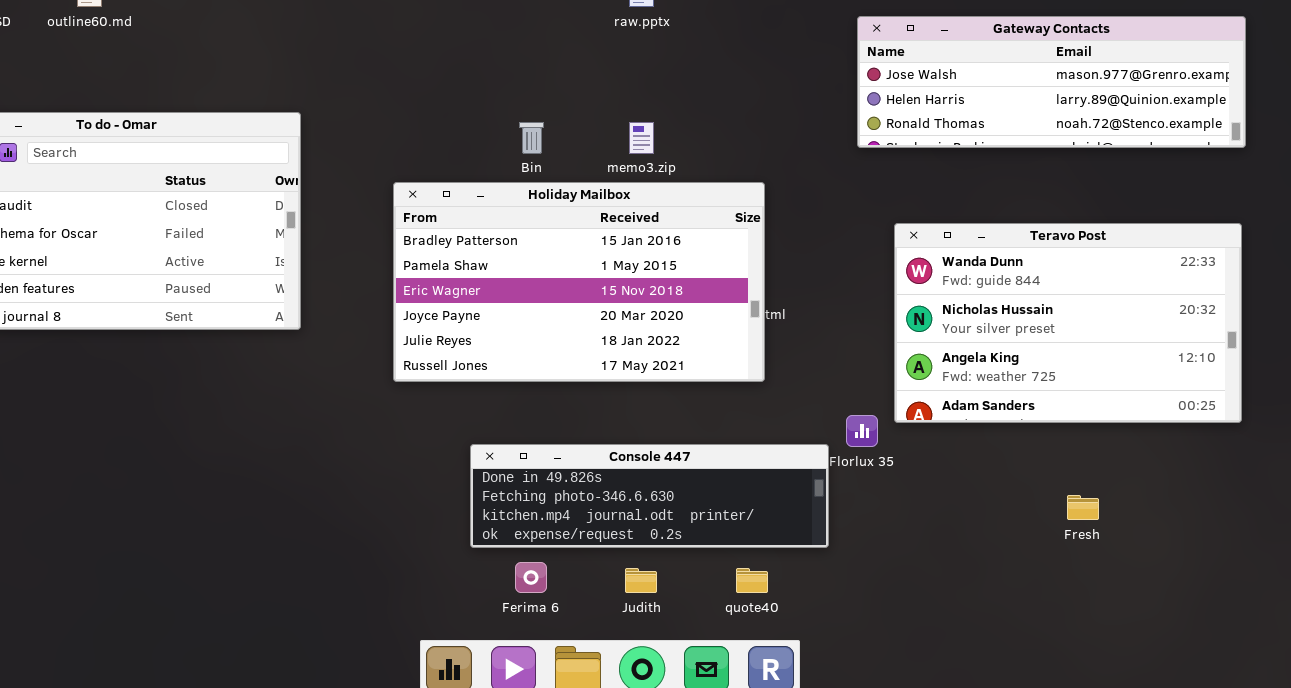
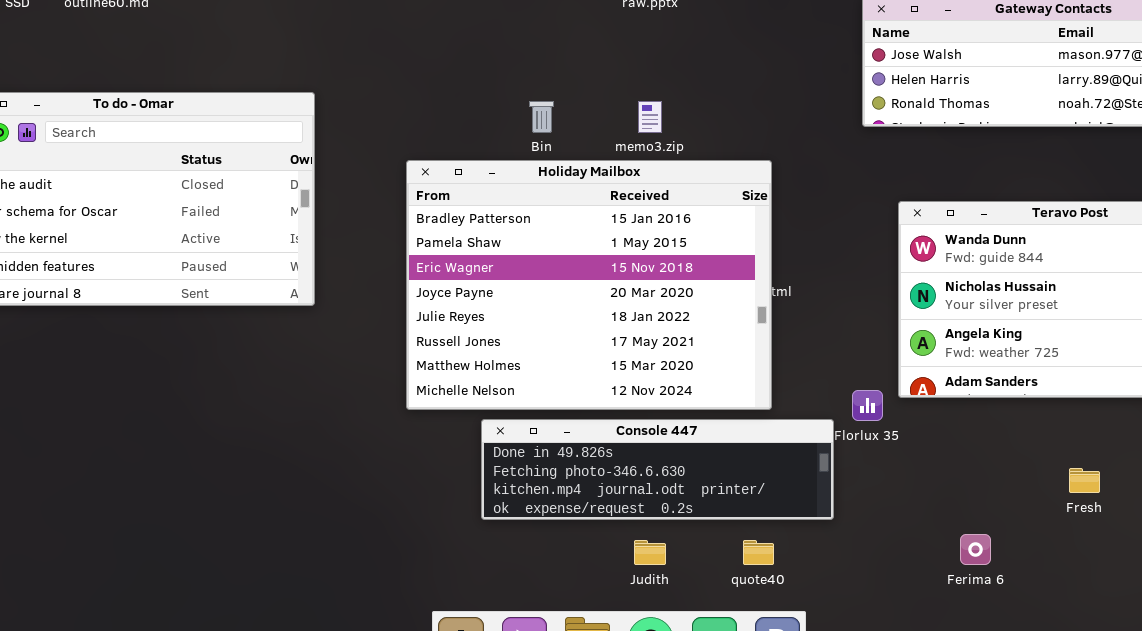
Holiday Mailbox: [393,182,765,382] -> [406,160,772,410], resized
Ferima 6: [515,562,547,593] -> [960,534,991,565], moved

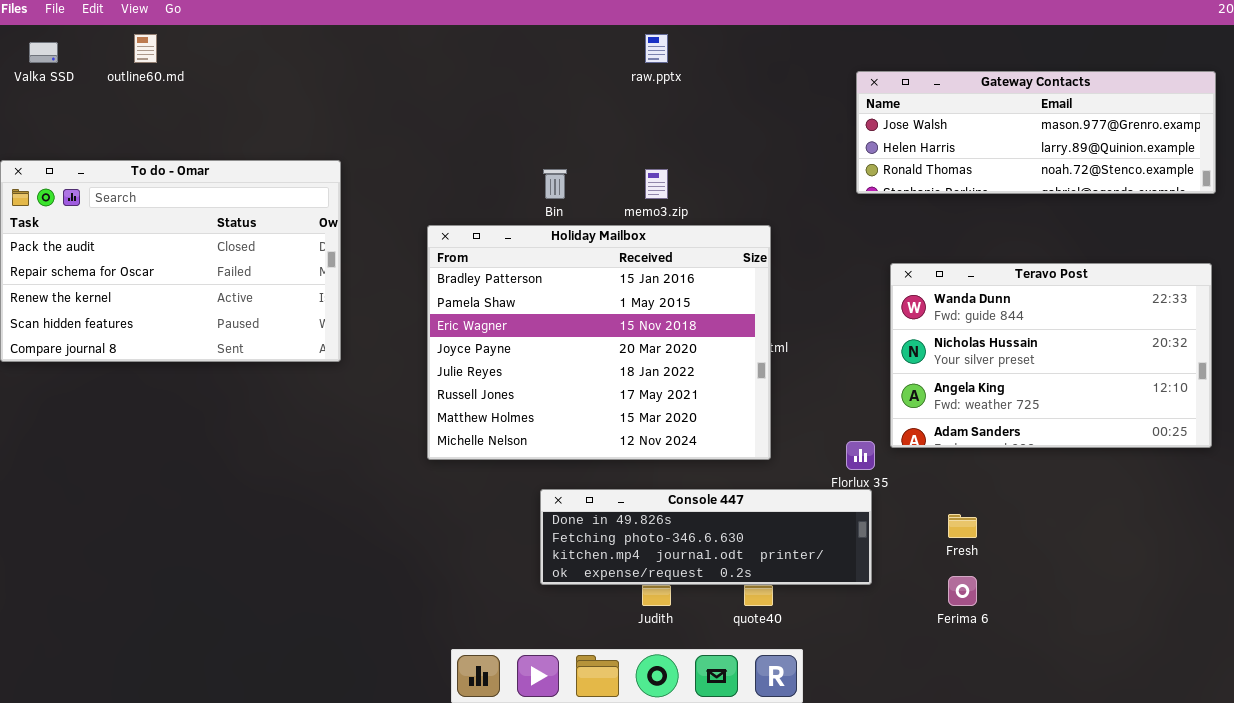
Console 447: [481,419,834,520] -> [540,489,872,585], moved
Fresh: [1069,468,1100,493] -> [948,514,977,538], moved

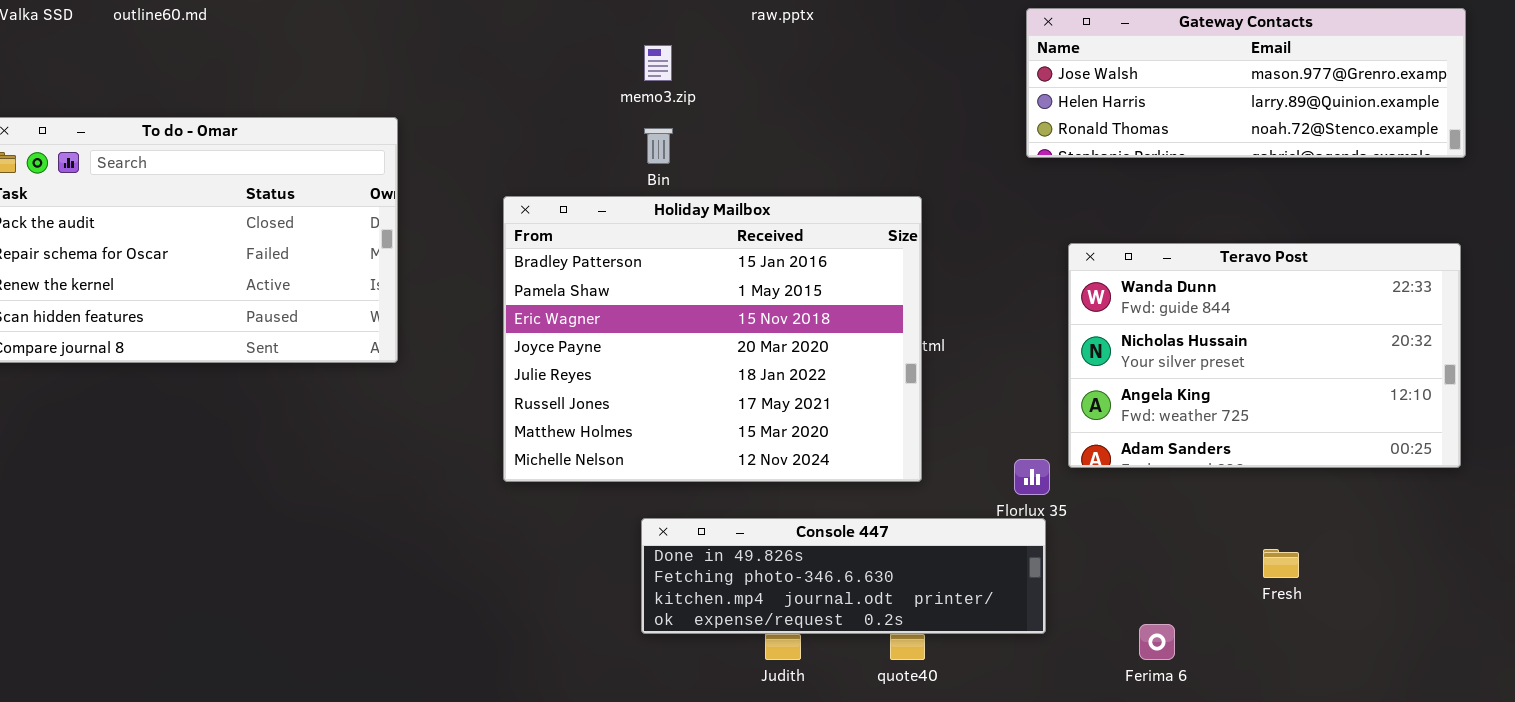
memo3.zip: [645,169,668,199] -> [644,45,672,81], moved
Fresh: [948,514,977,538] -> [1263,549,1299,578], moved

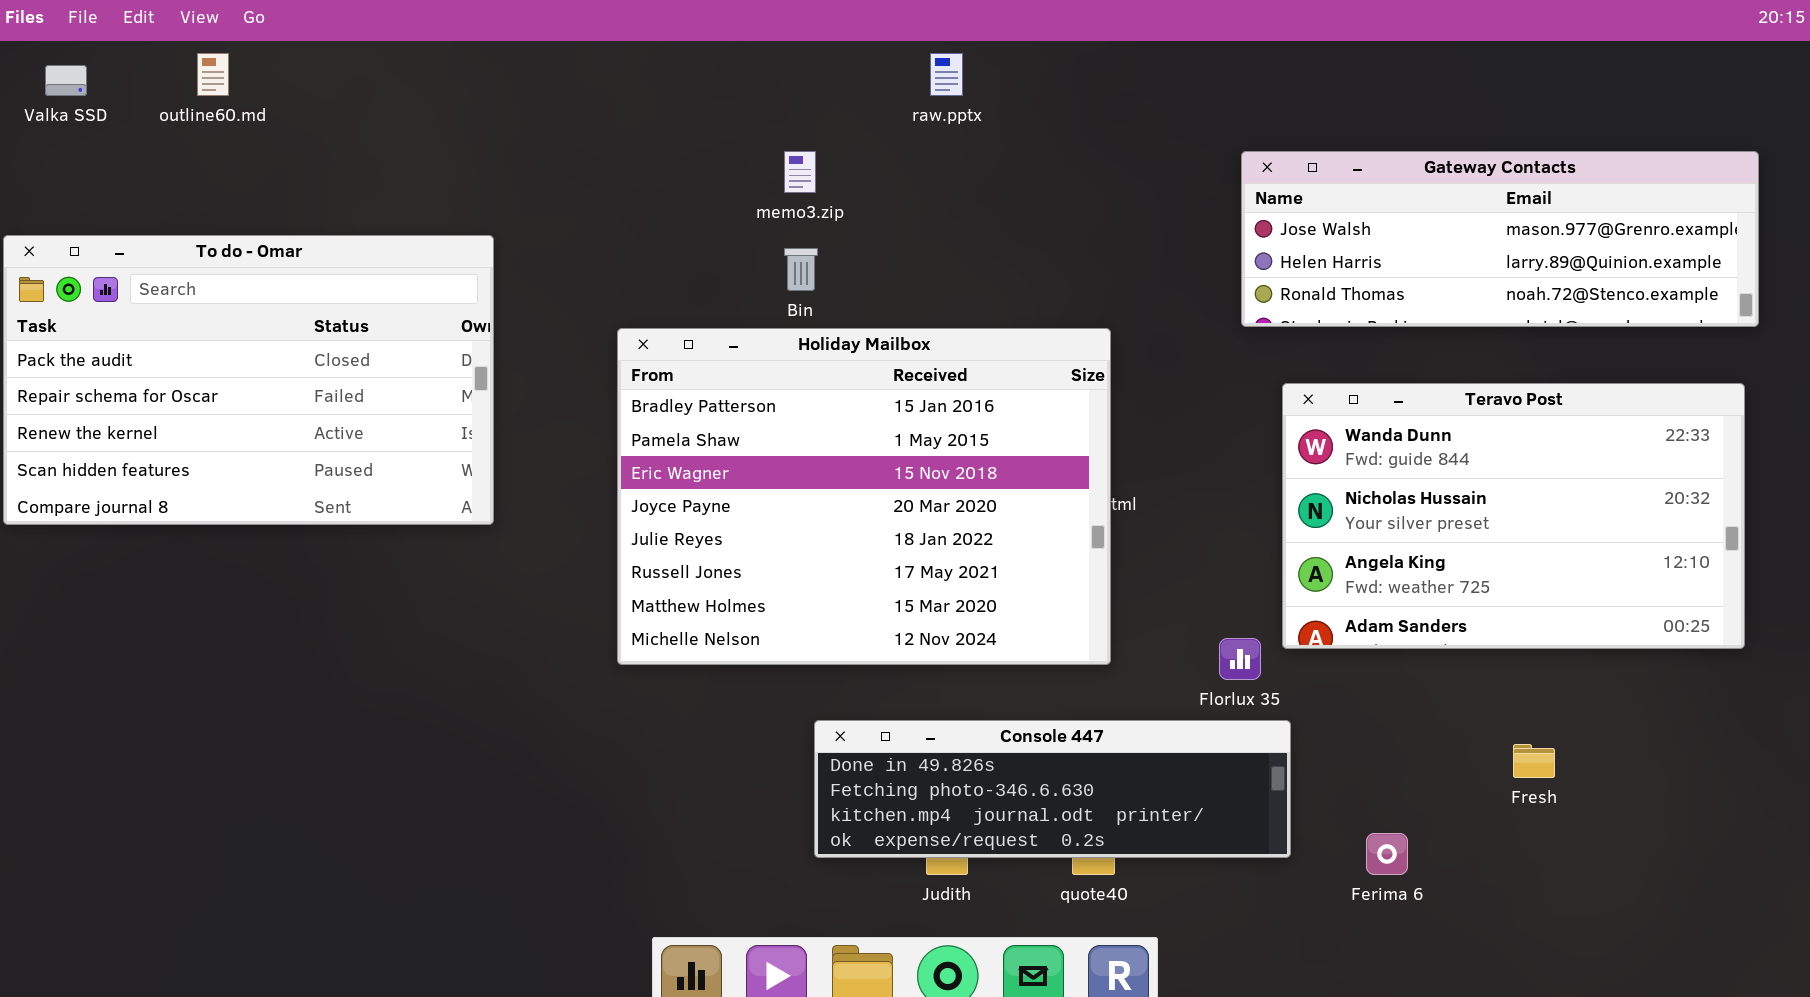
Gateway Contacts: [1026,8,1466,158] -> [1241,151,1759,327], moved
Console 447: [641,518,1046,634] -> [814,720,1291,858], moved

